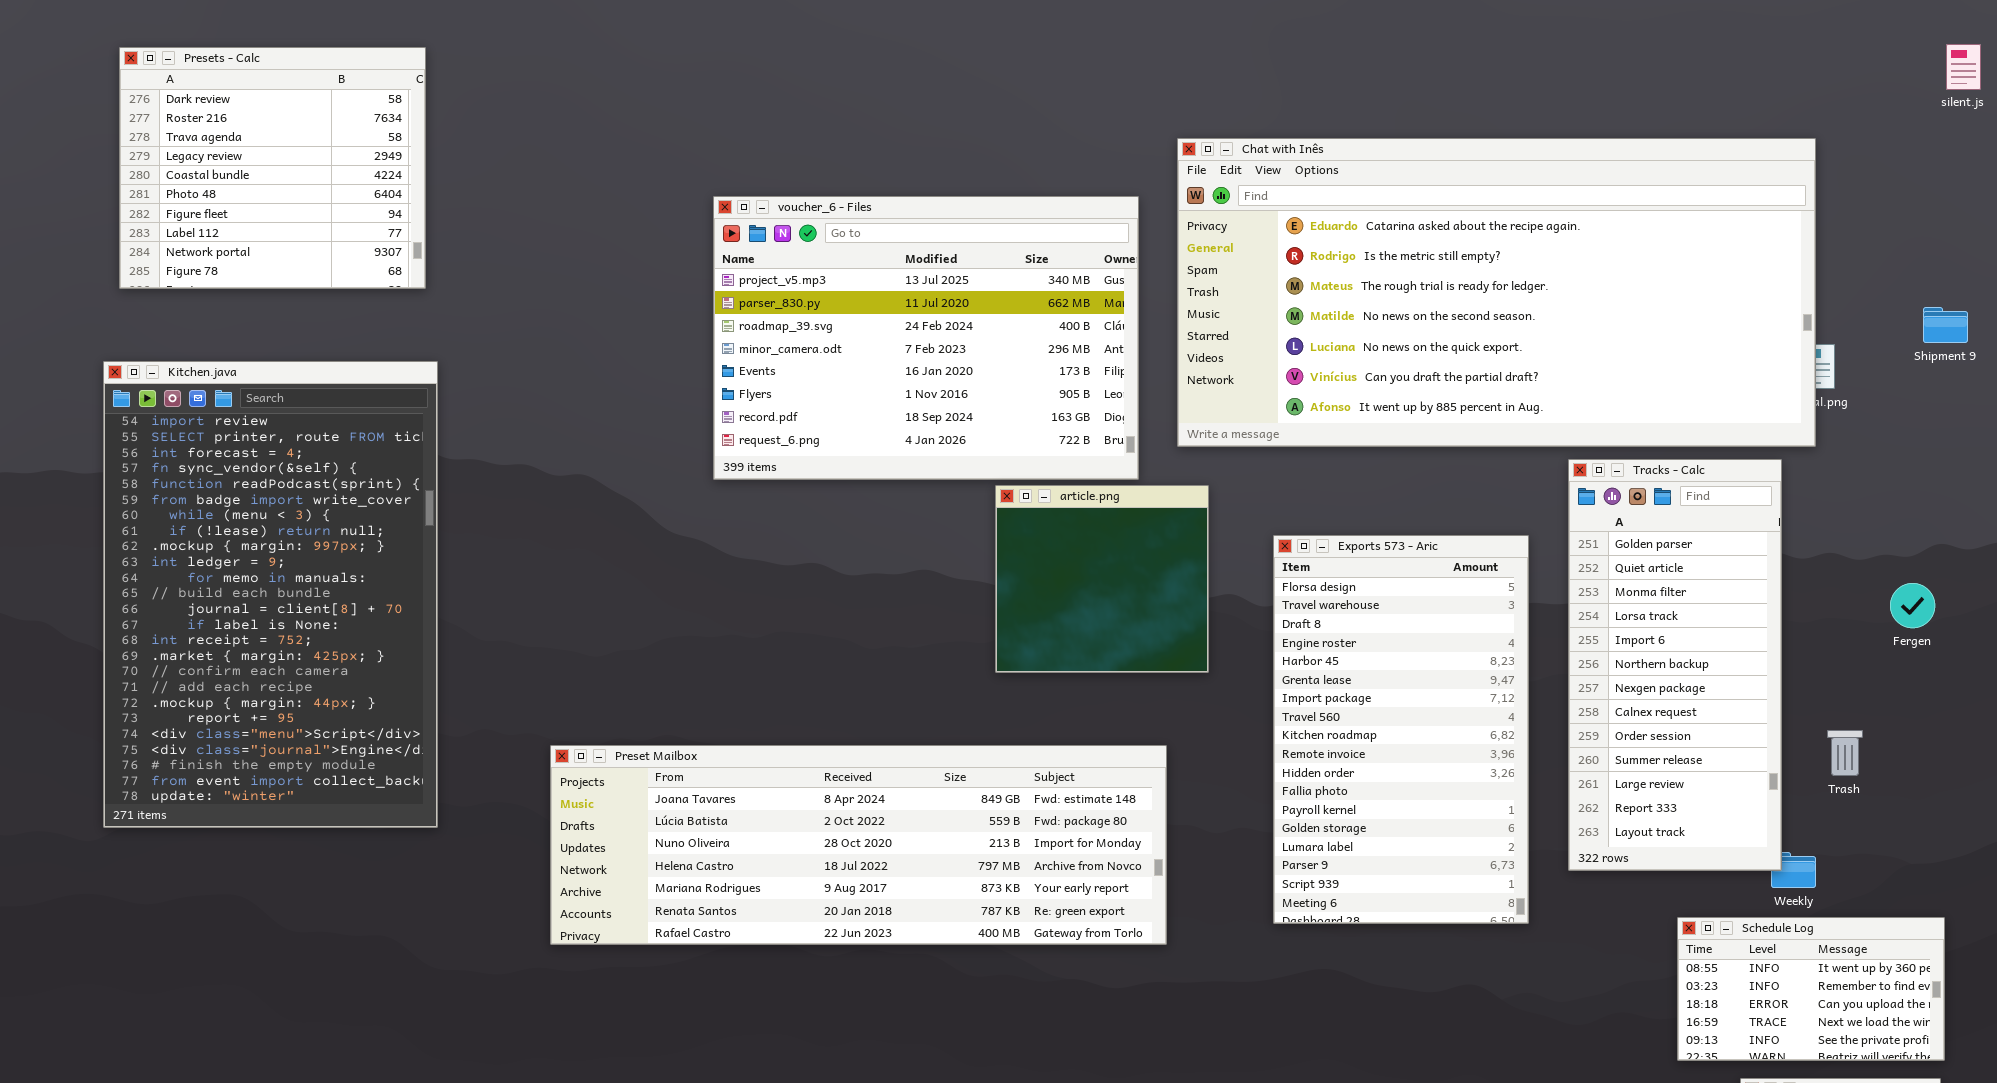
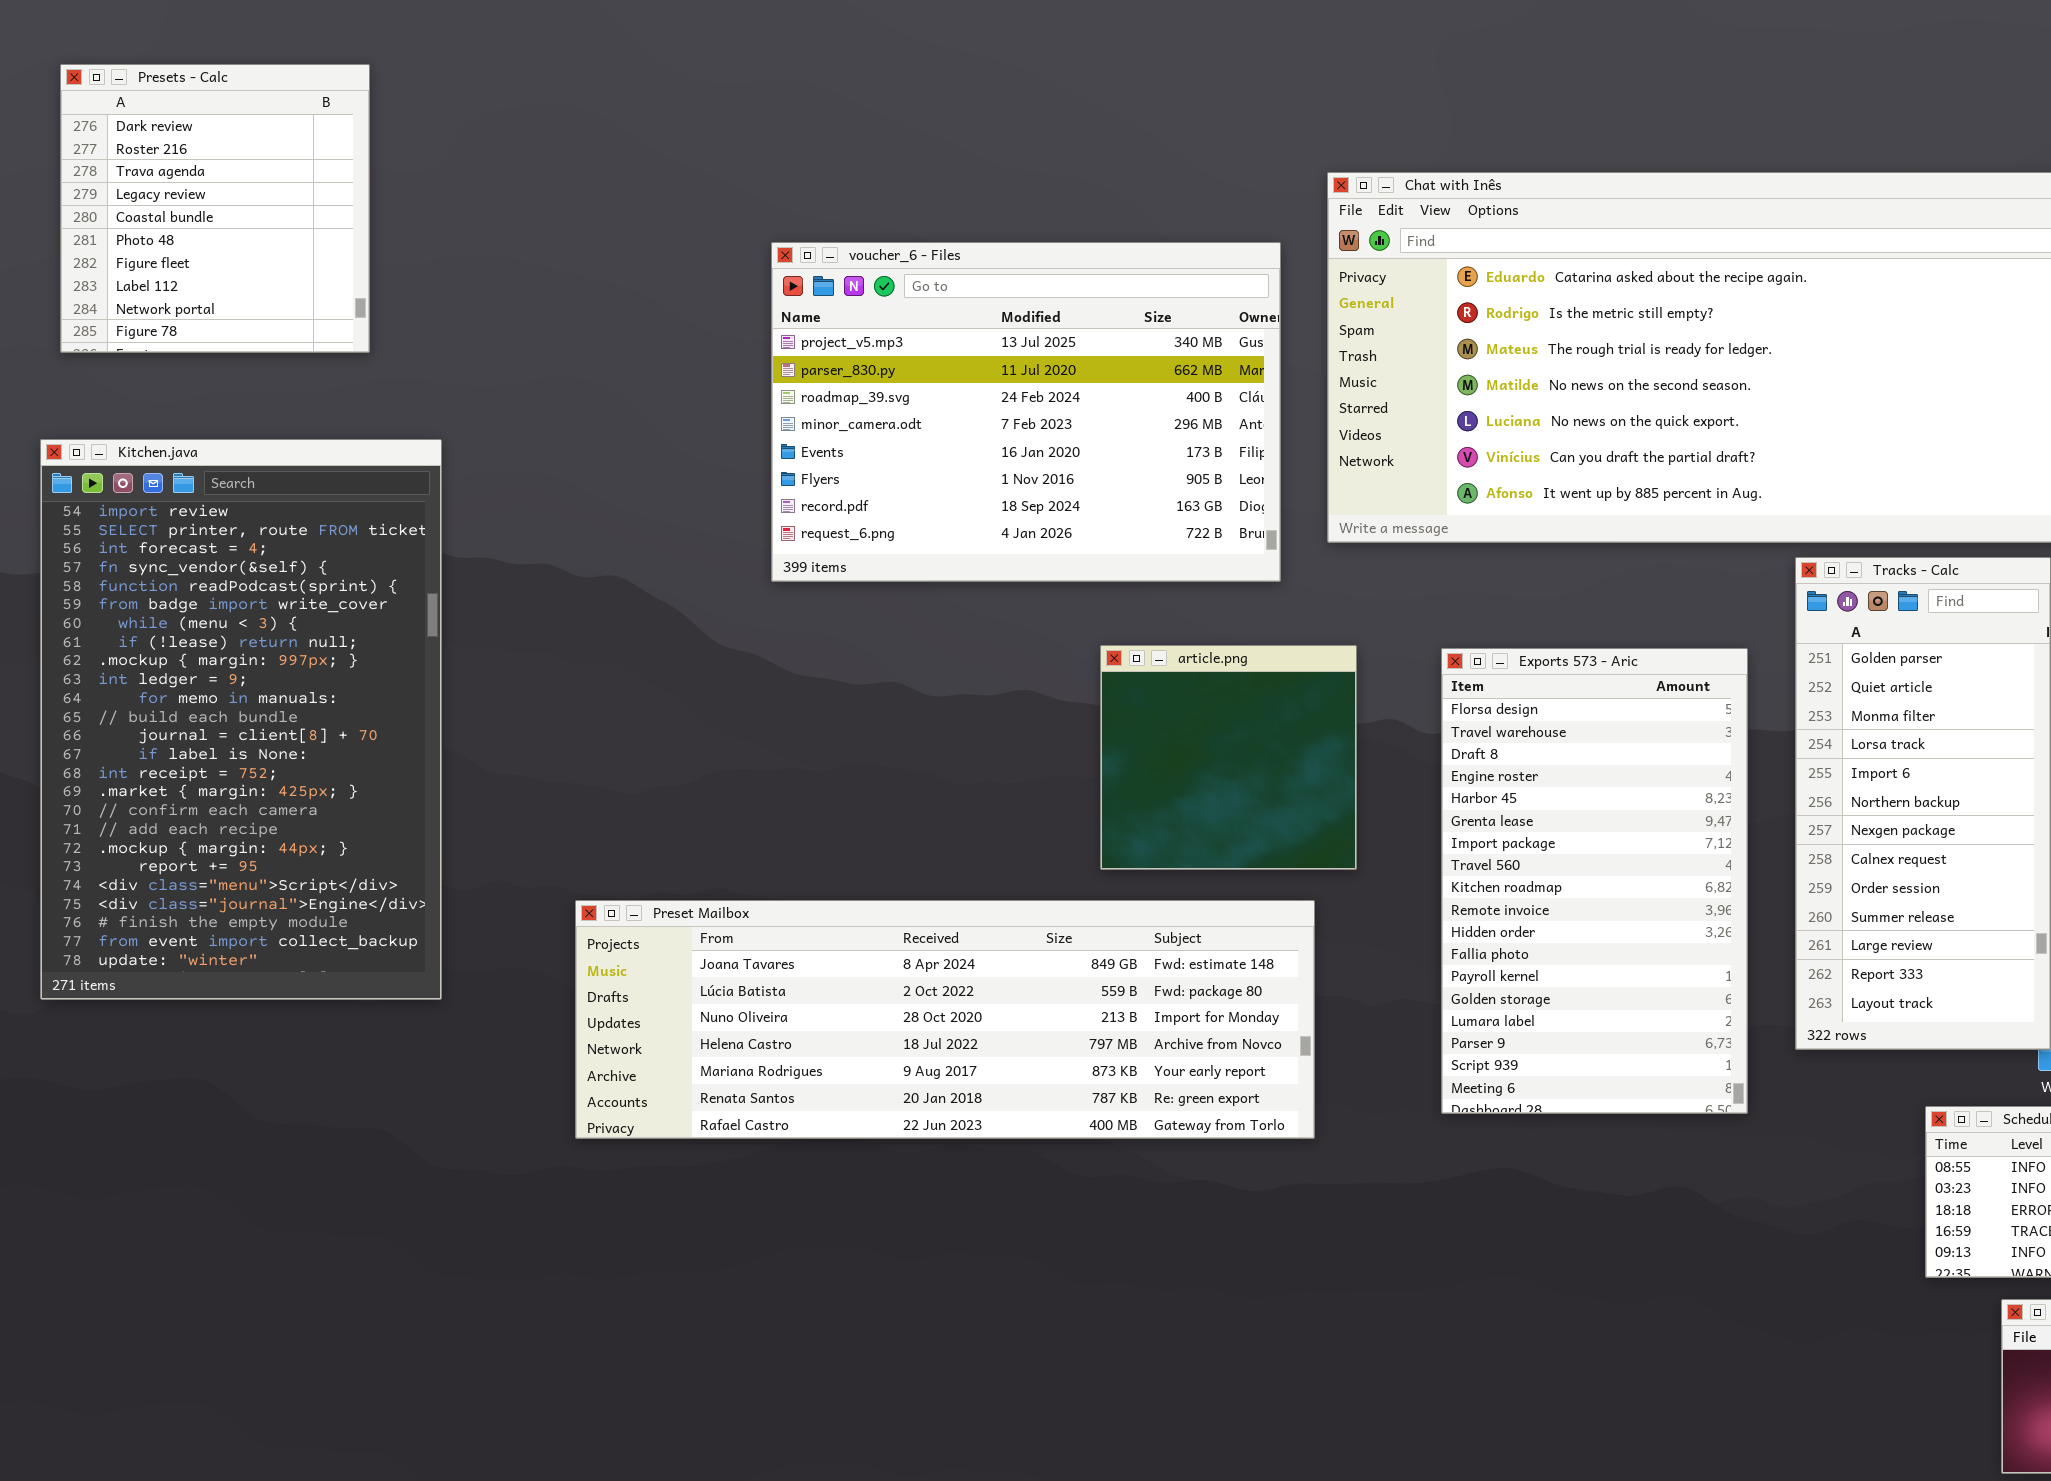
Presets - Calc: [119,47,426,289] -> [60,64,370,353], resized
article.png: [995,485,1209,673] -> [1100,645,1357,870], moved

